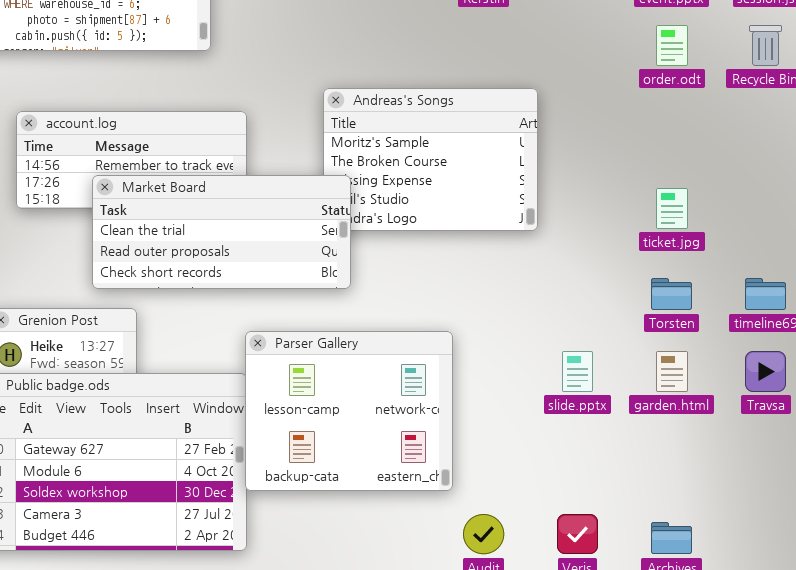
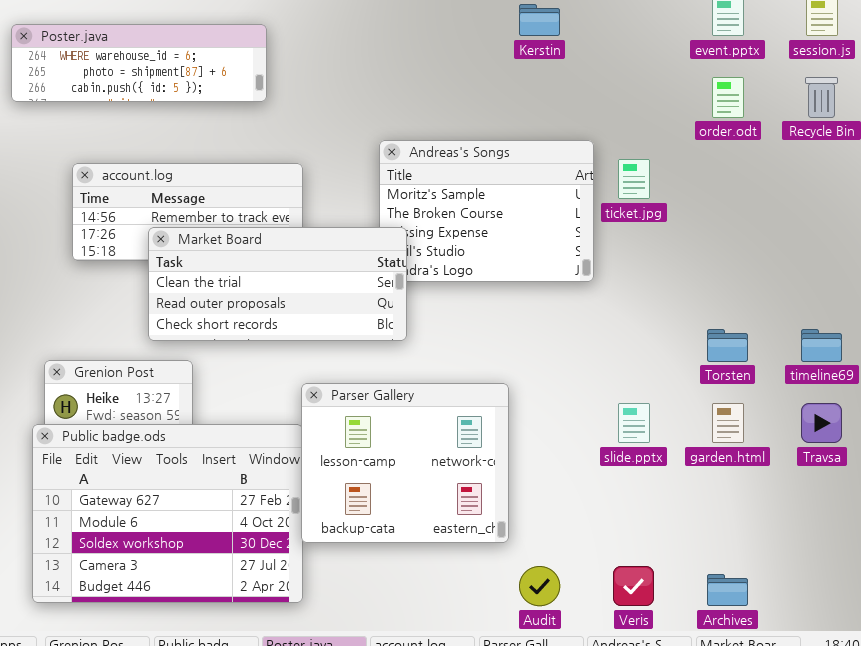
ticket.jpg: [656,188,688,229] -> [618,159,650,199], moved

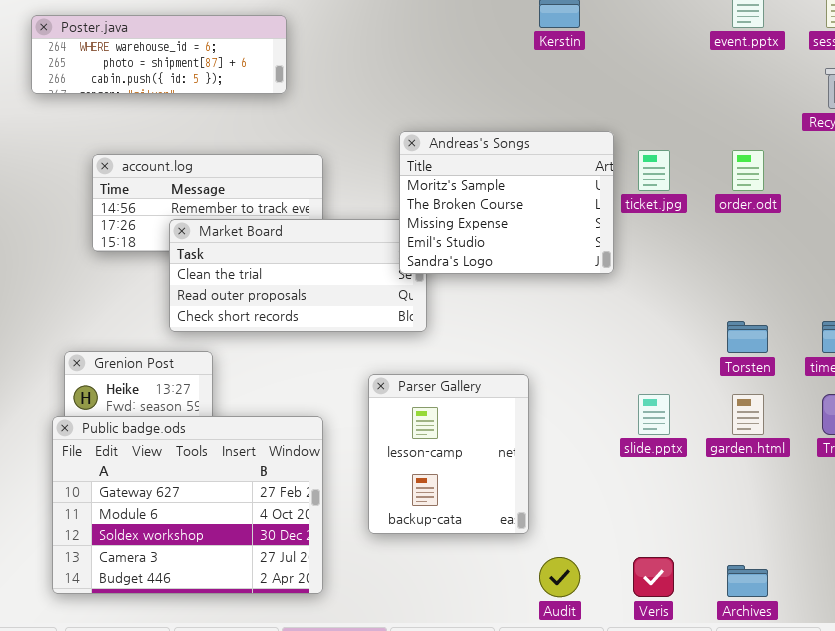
order.odt: [712,77,744,118] -> [732,150,764,191], moved
Andreas's Songs: [379,140,594,282] -> [399,131,614,274], raised
Parser Gallery: [301,383,509,543] -> [368,374,529,534], resized

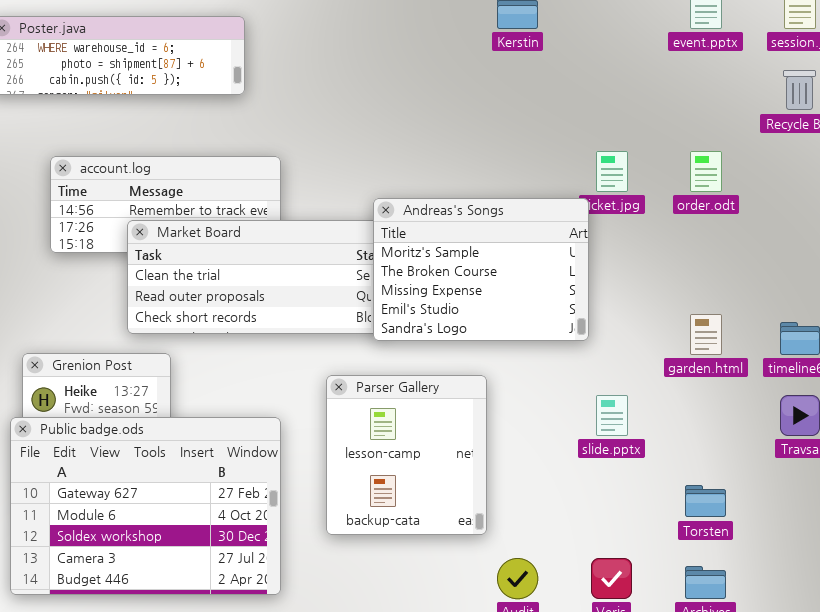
Andreas's Songs: [399,131,614,274] -> [373,198,589,341], moved
Torsten: [727,321,768,353] -> [685,485,726,517], moved
garden.html: [732,394,764,435] -> [690,314,722,355], moved

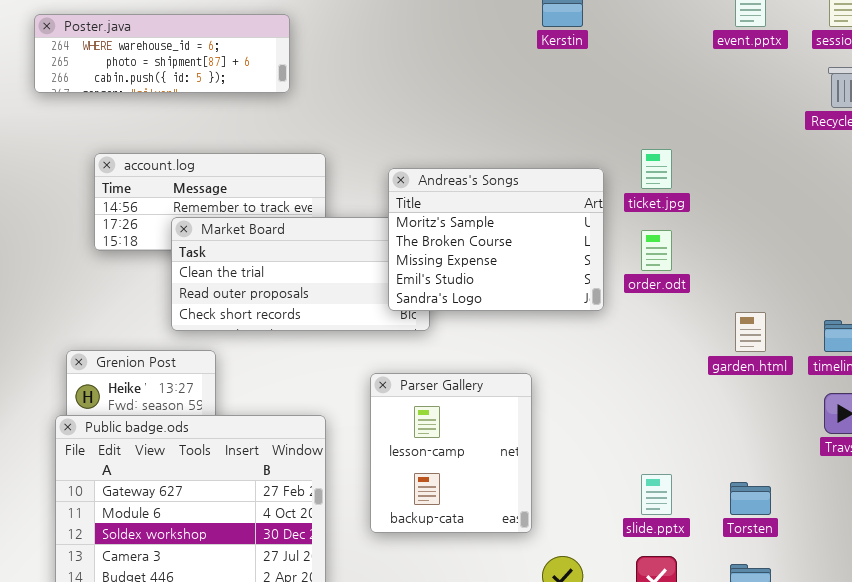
order.odt: [690,151,722,192] -> [641,230,672,271], moved
Andreas's Songs: [373,198,589,341] -> [388,168,604,311], moved
slide.pptx: [596,395,628,436] -> [641,474,672,515], moved

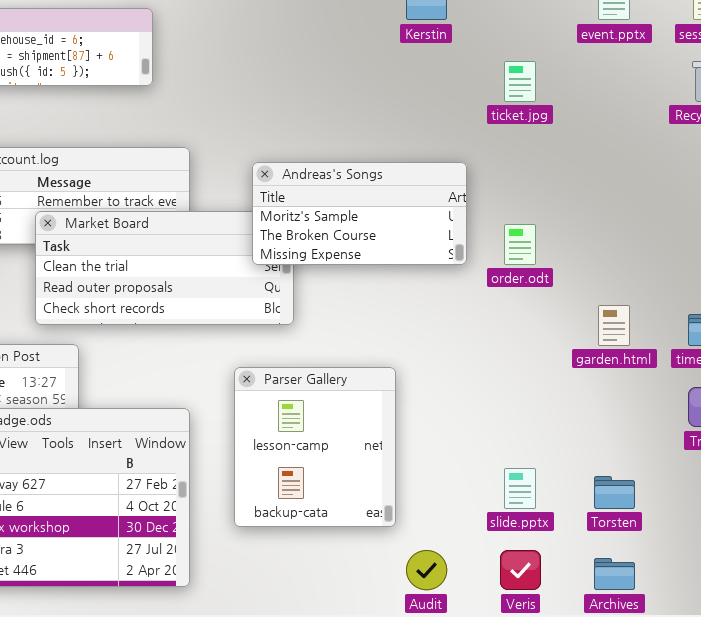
ticket.jpg: [641,149,672,189] -> [504,61,536,102], moved
Andreas's Songs: [388,168,604,311] -> [252,162,467,265], resized

